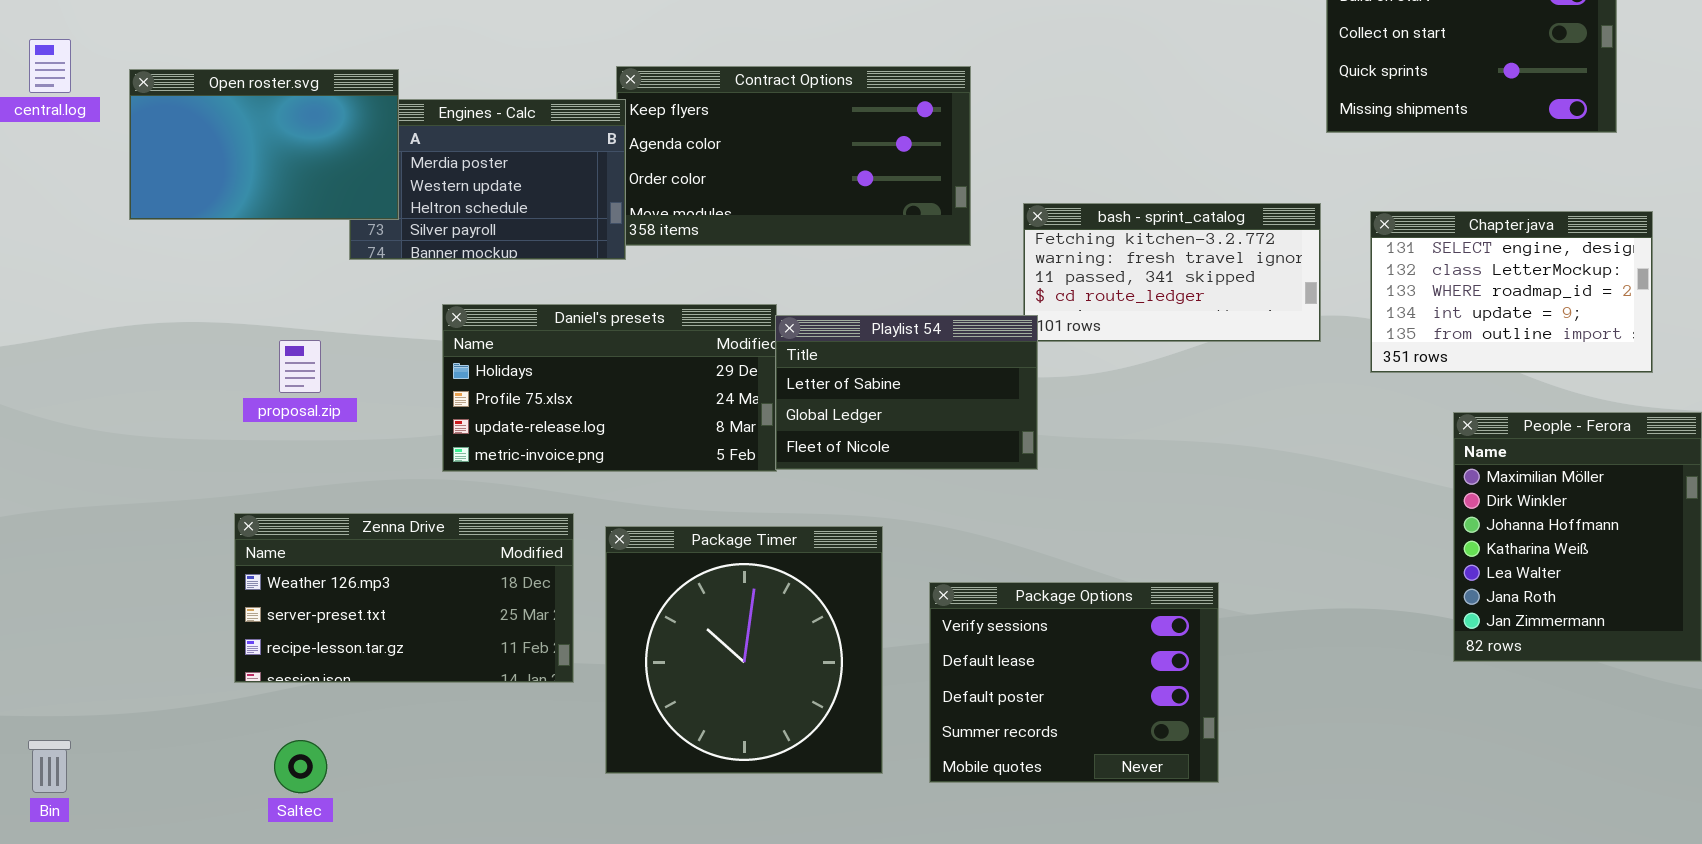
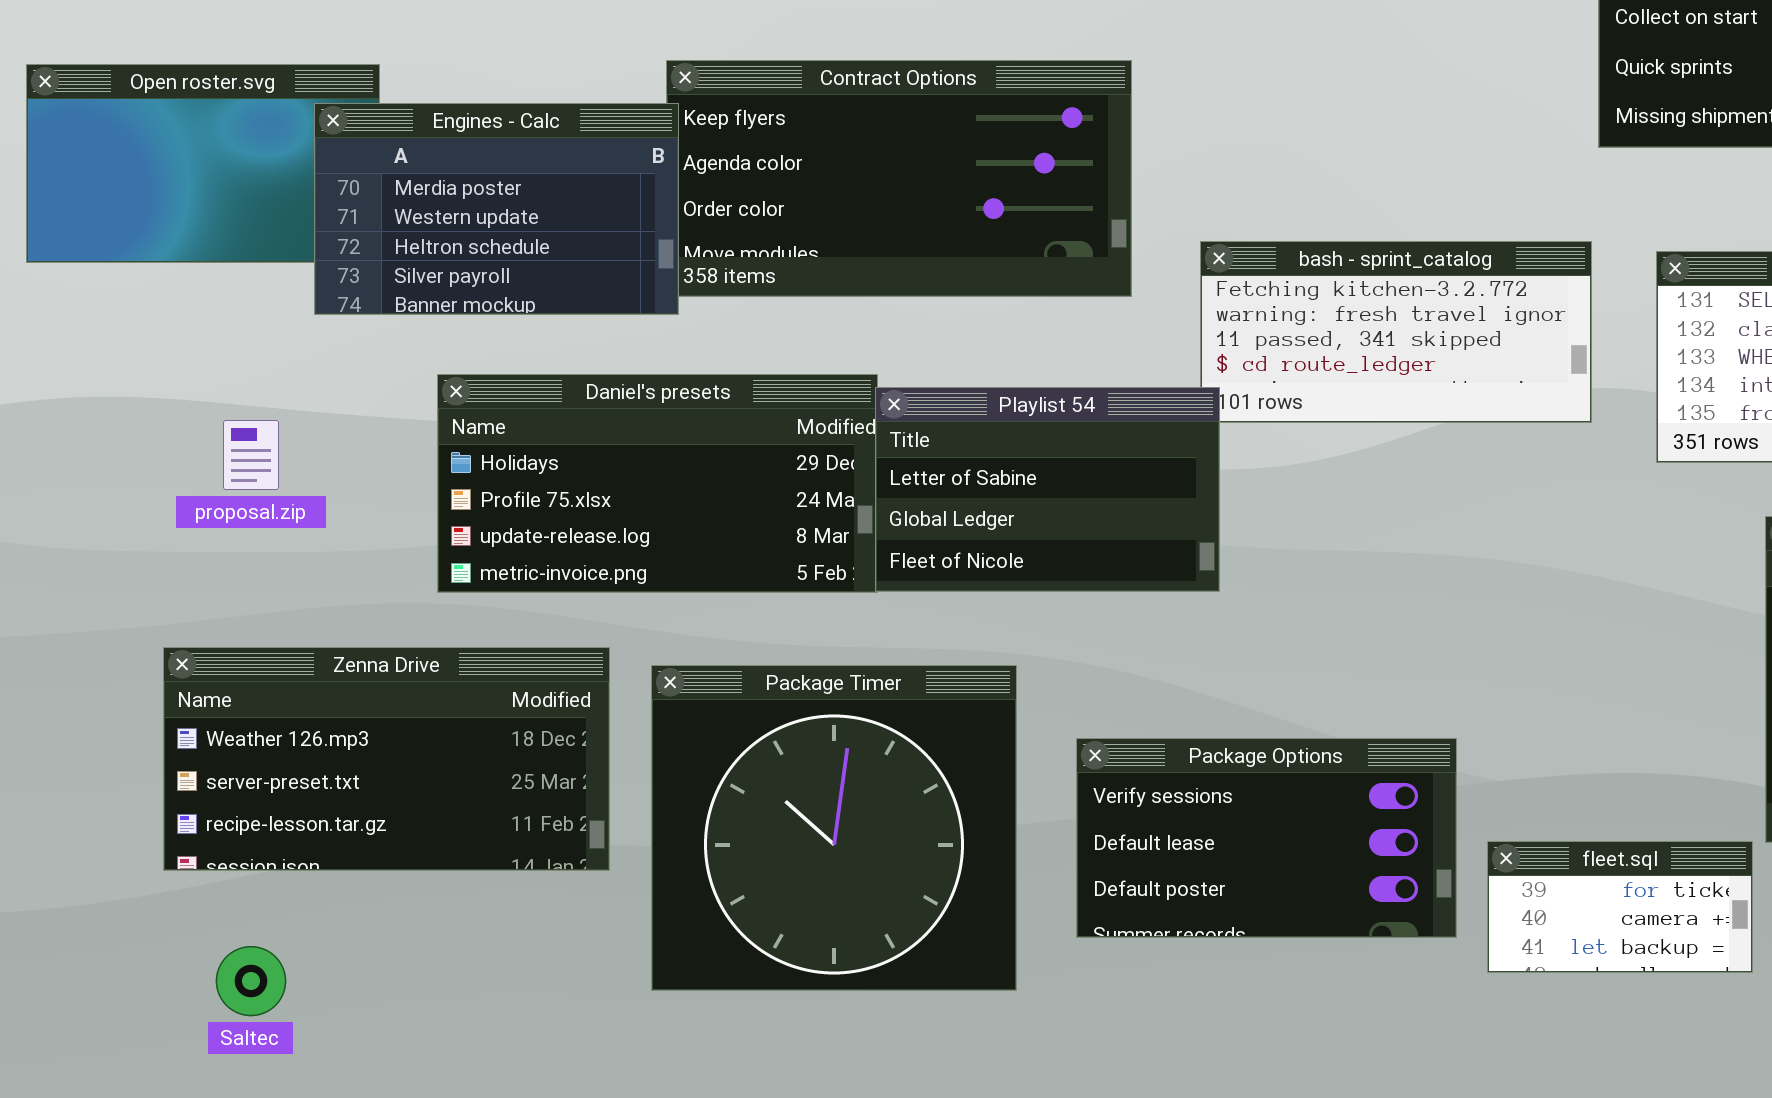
Engines - Calc: [349,99,626,260] -> [314,103,679,315], raised
Package Options: [929,582,1219,783] -> [1076,738,1457,938], resized
fleet.sql: none -> [1487,841,1753,973], opened

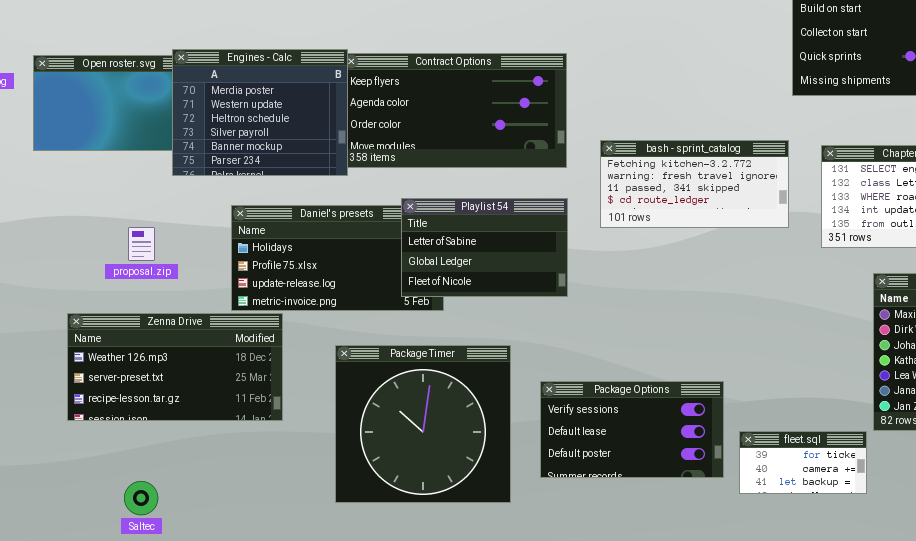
Engines - Calc: [314,103,679,315] -> [172,49,348,176], resized
Playlist 54: [875,387,1220,592] -> [401,198,568,297], moved
Zenna Drive: [163,647,610,871] -> [67,313,283,421], moved

